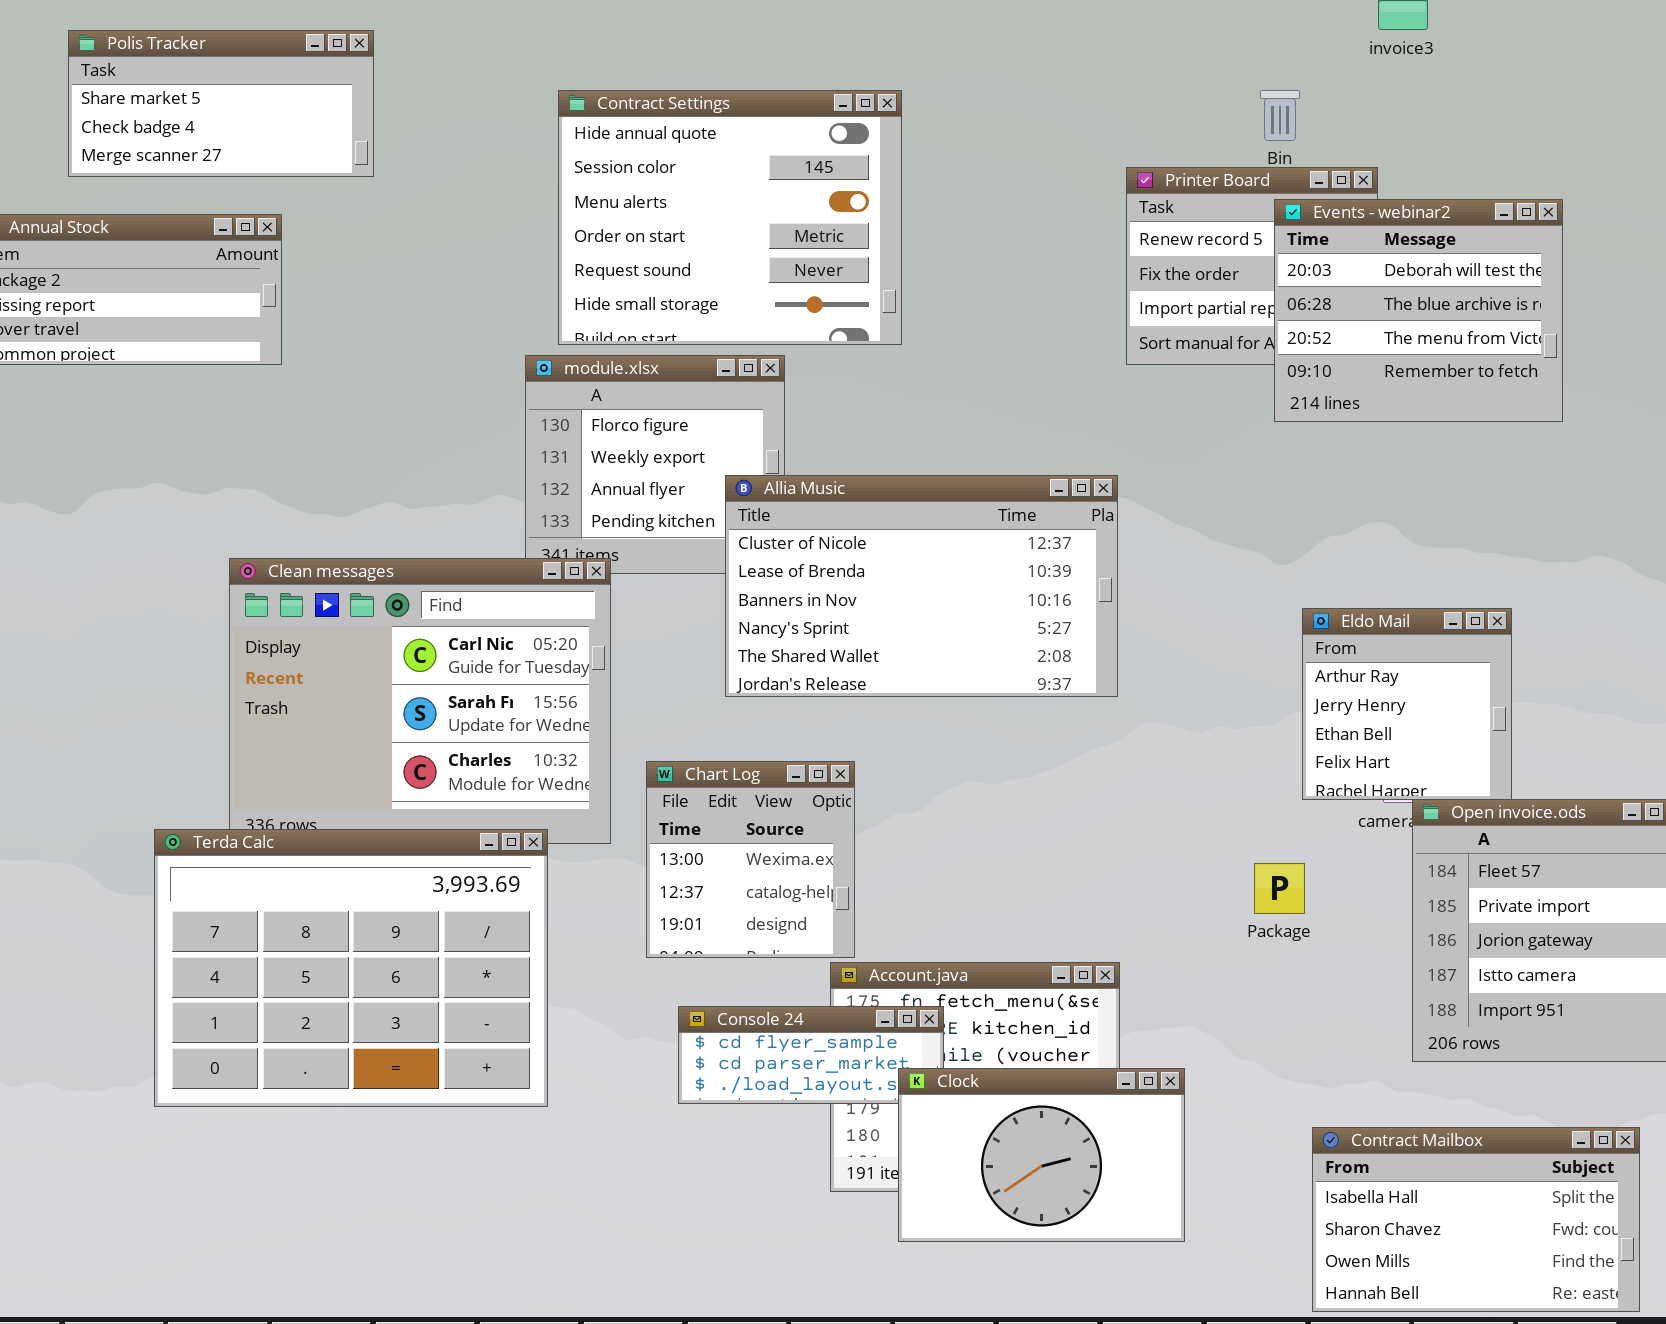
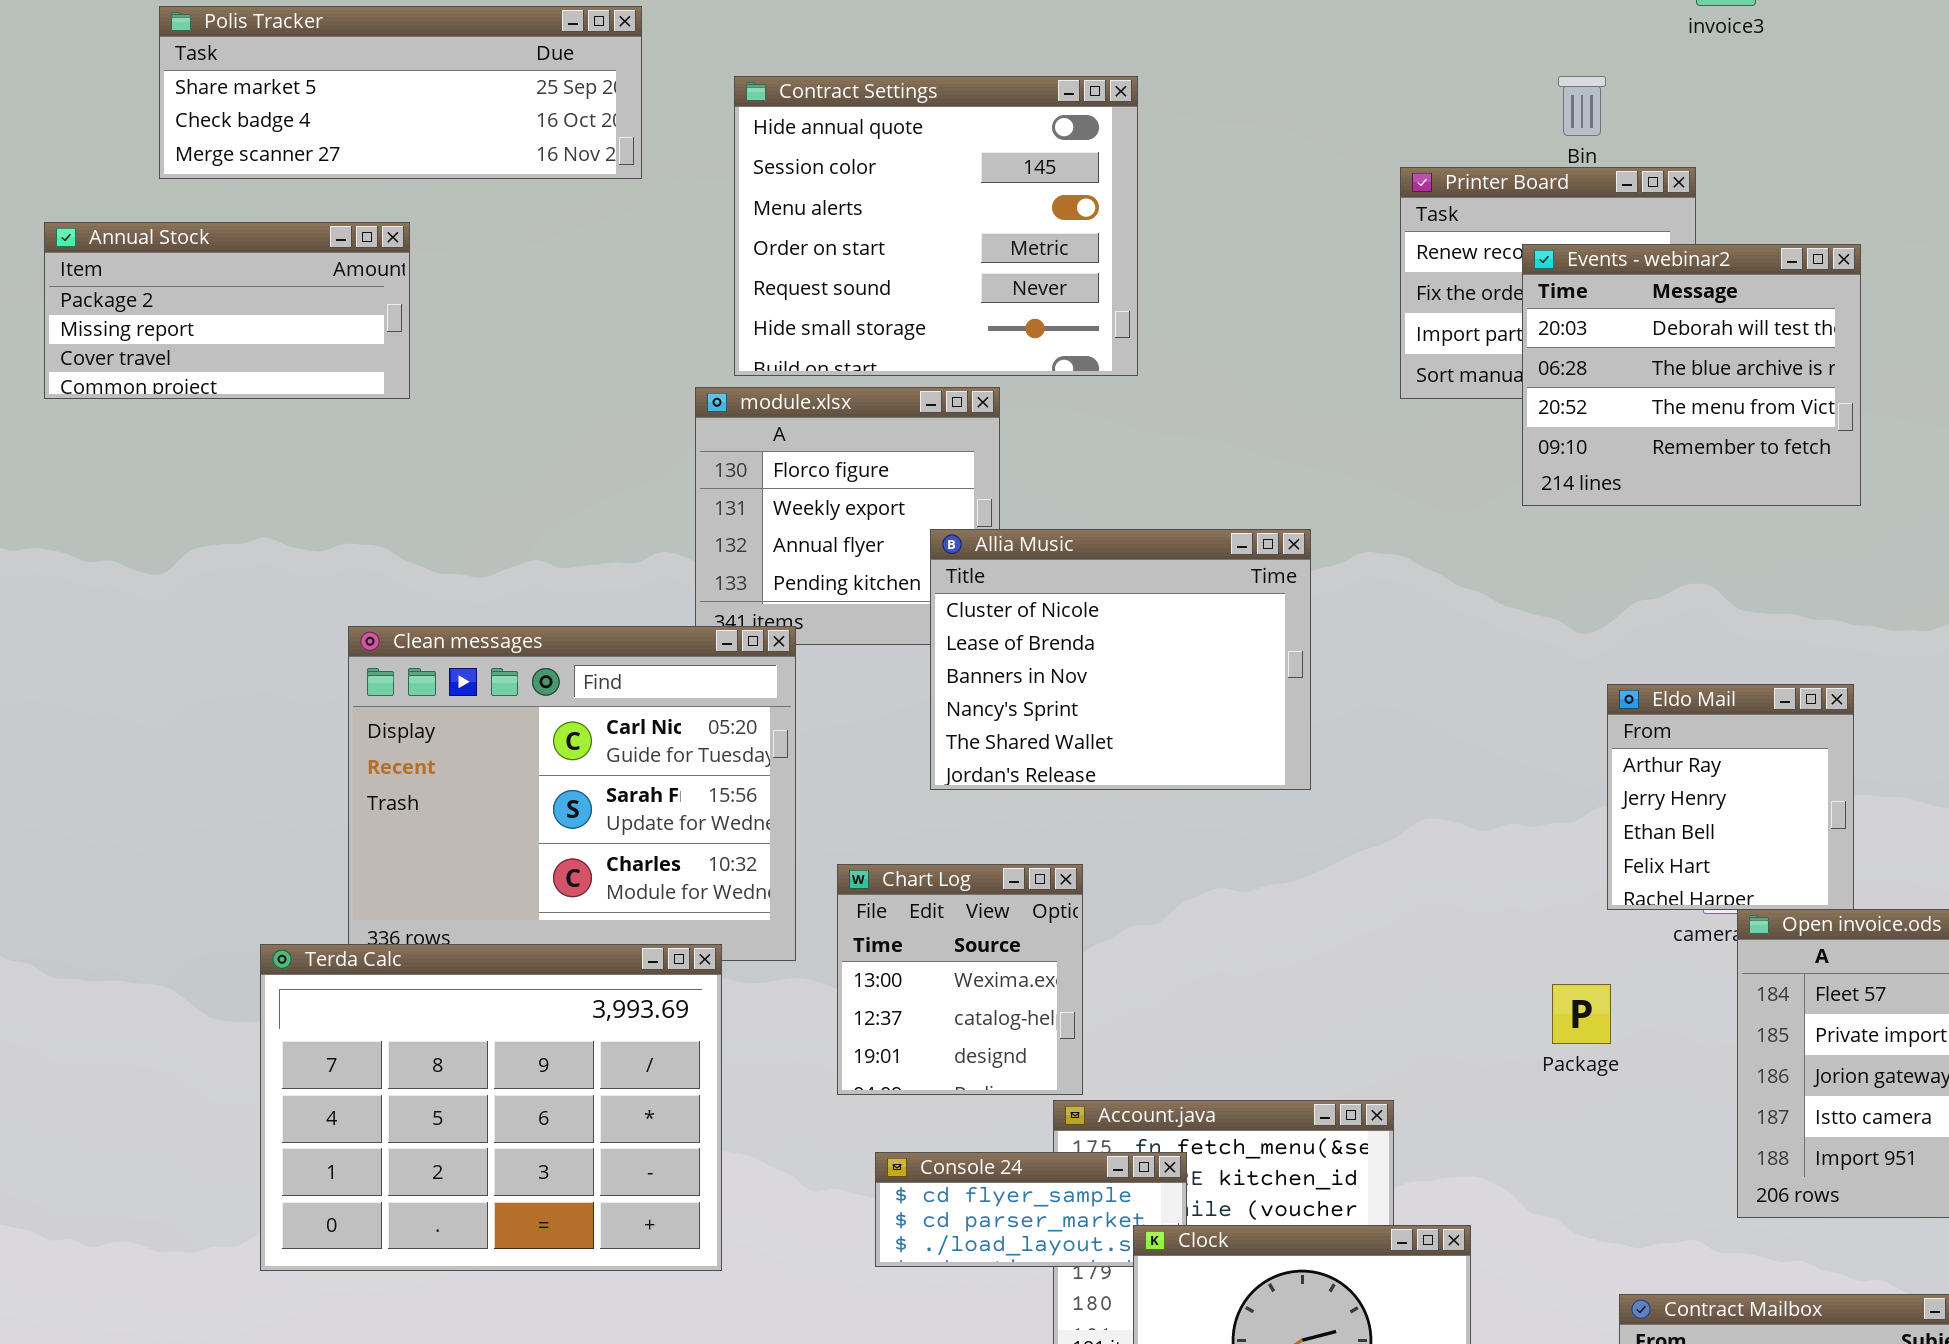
Polis Tracker: [68,30,374,177] -> [159,6,642,179], resized
Events - webinar2: [1274,199,1563,422] -> [1522,244,1861,506], moved
Allia Music: [725,475,1118,697] -> [930,529,1311,790], resized

